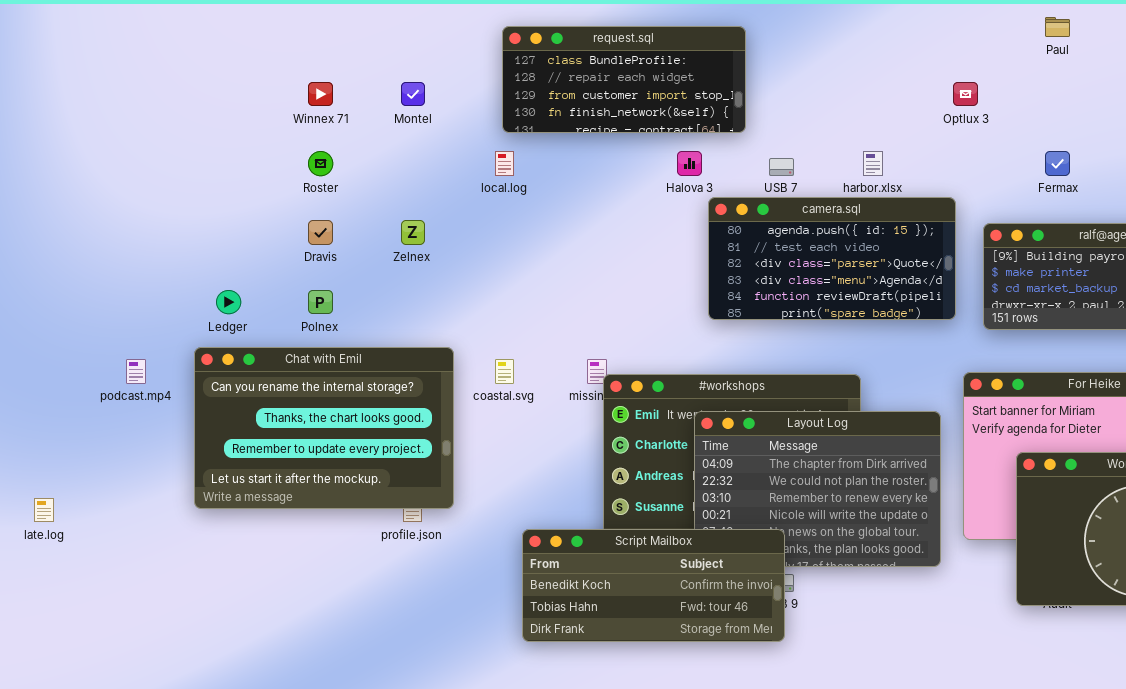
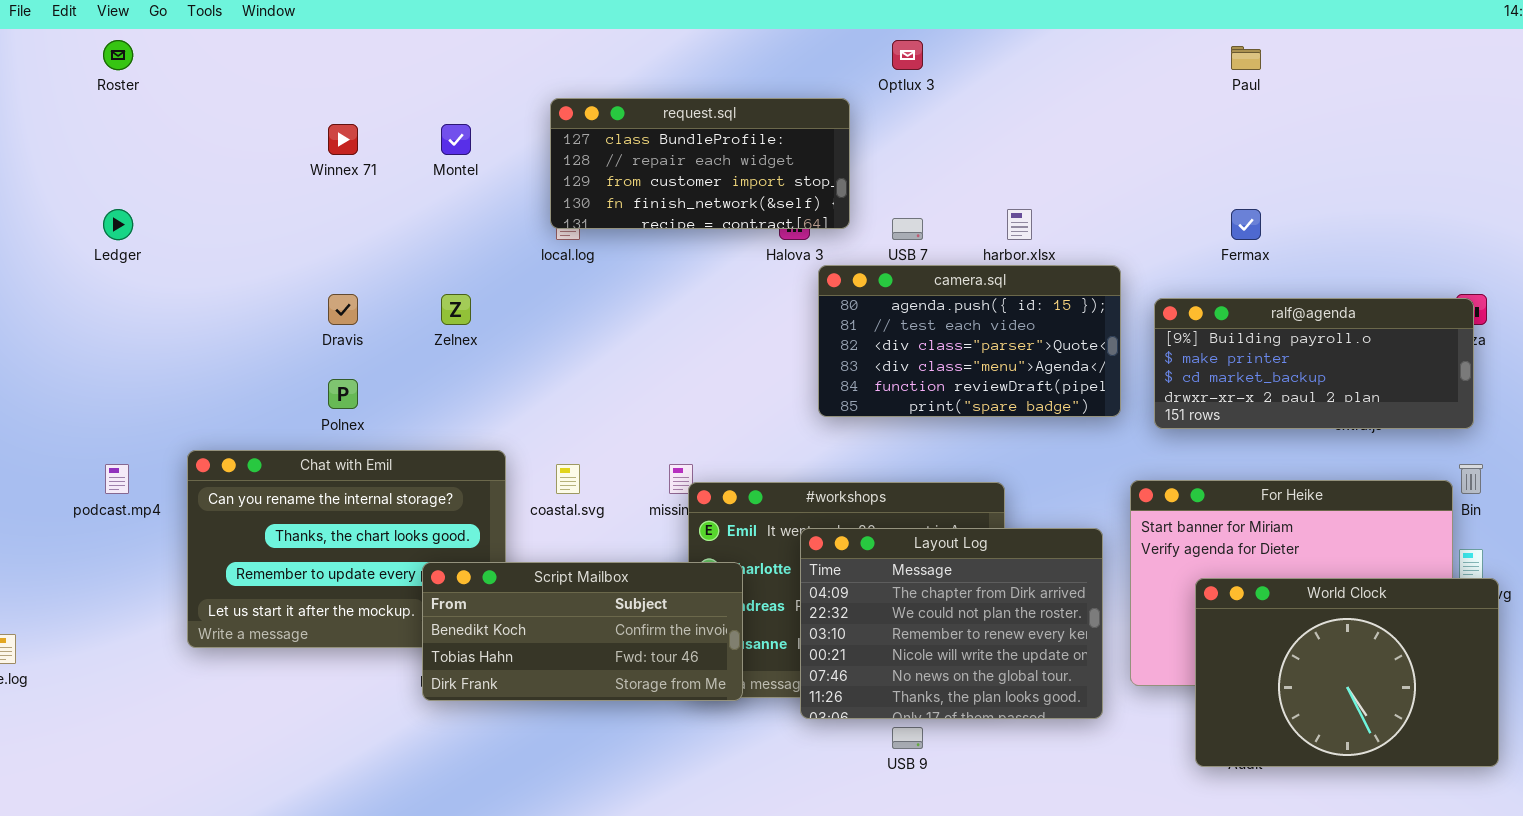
request.sql: [502,26,746,133] -> [550,98,850,229], moved
Optlux 3: [953,82,978,106] -> [892,40,923,70], moved
Roster: [308,151,333,176] -> [103,40,133,70], moved
Ledger: [216,290,241,314] -> [103,209,133,240], moved
Script Mailbox: [522,529,785,642] -> [422,562,743,701], moved

